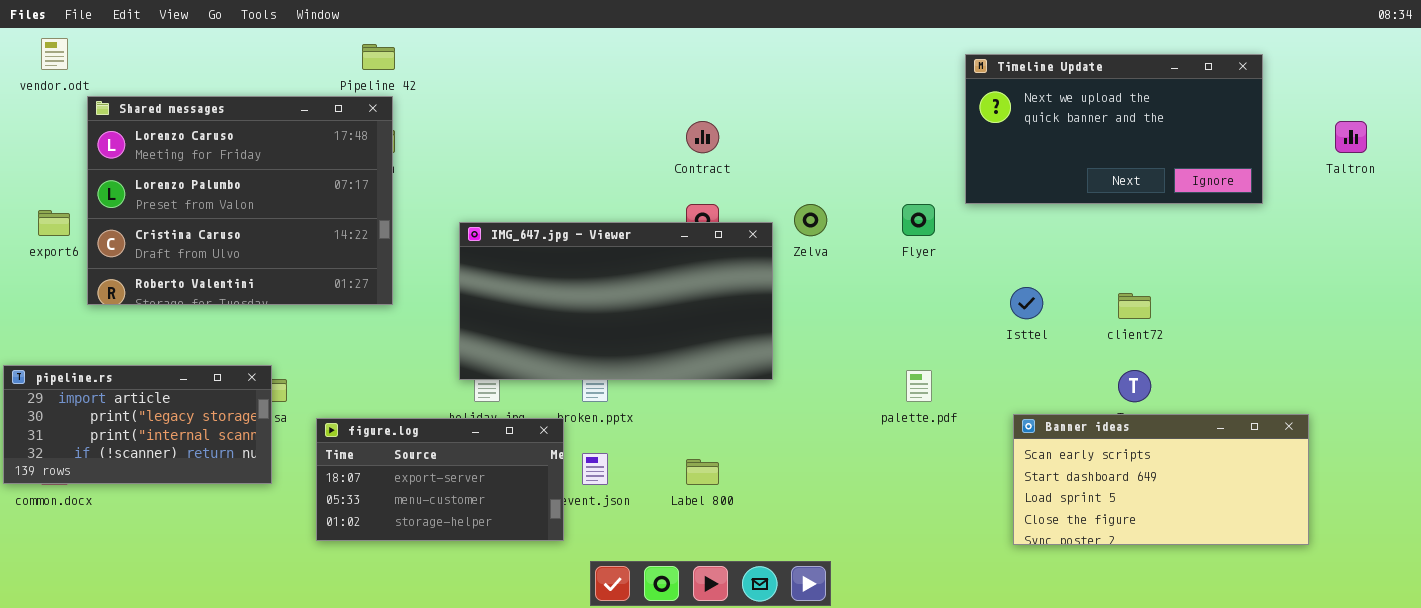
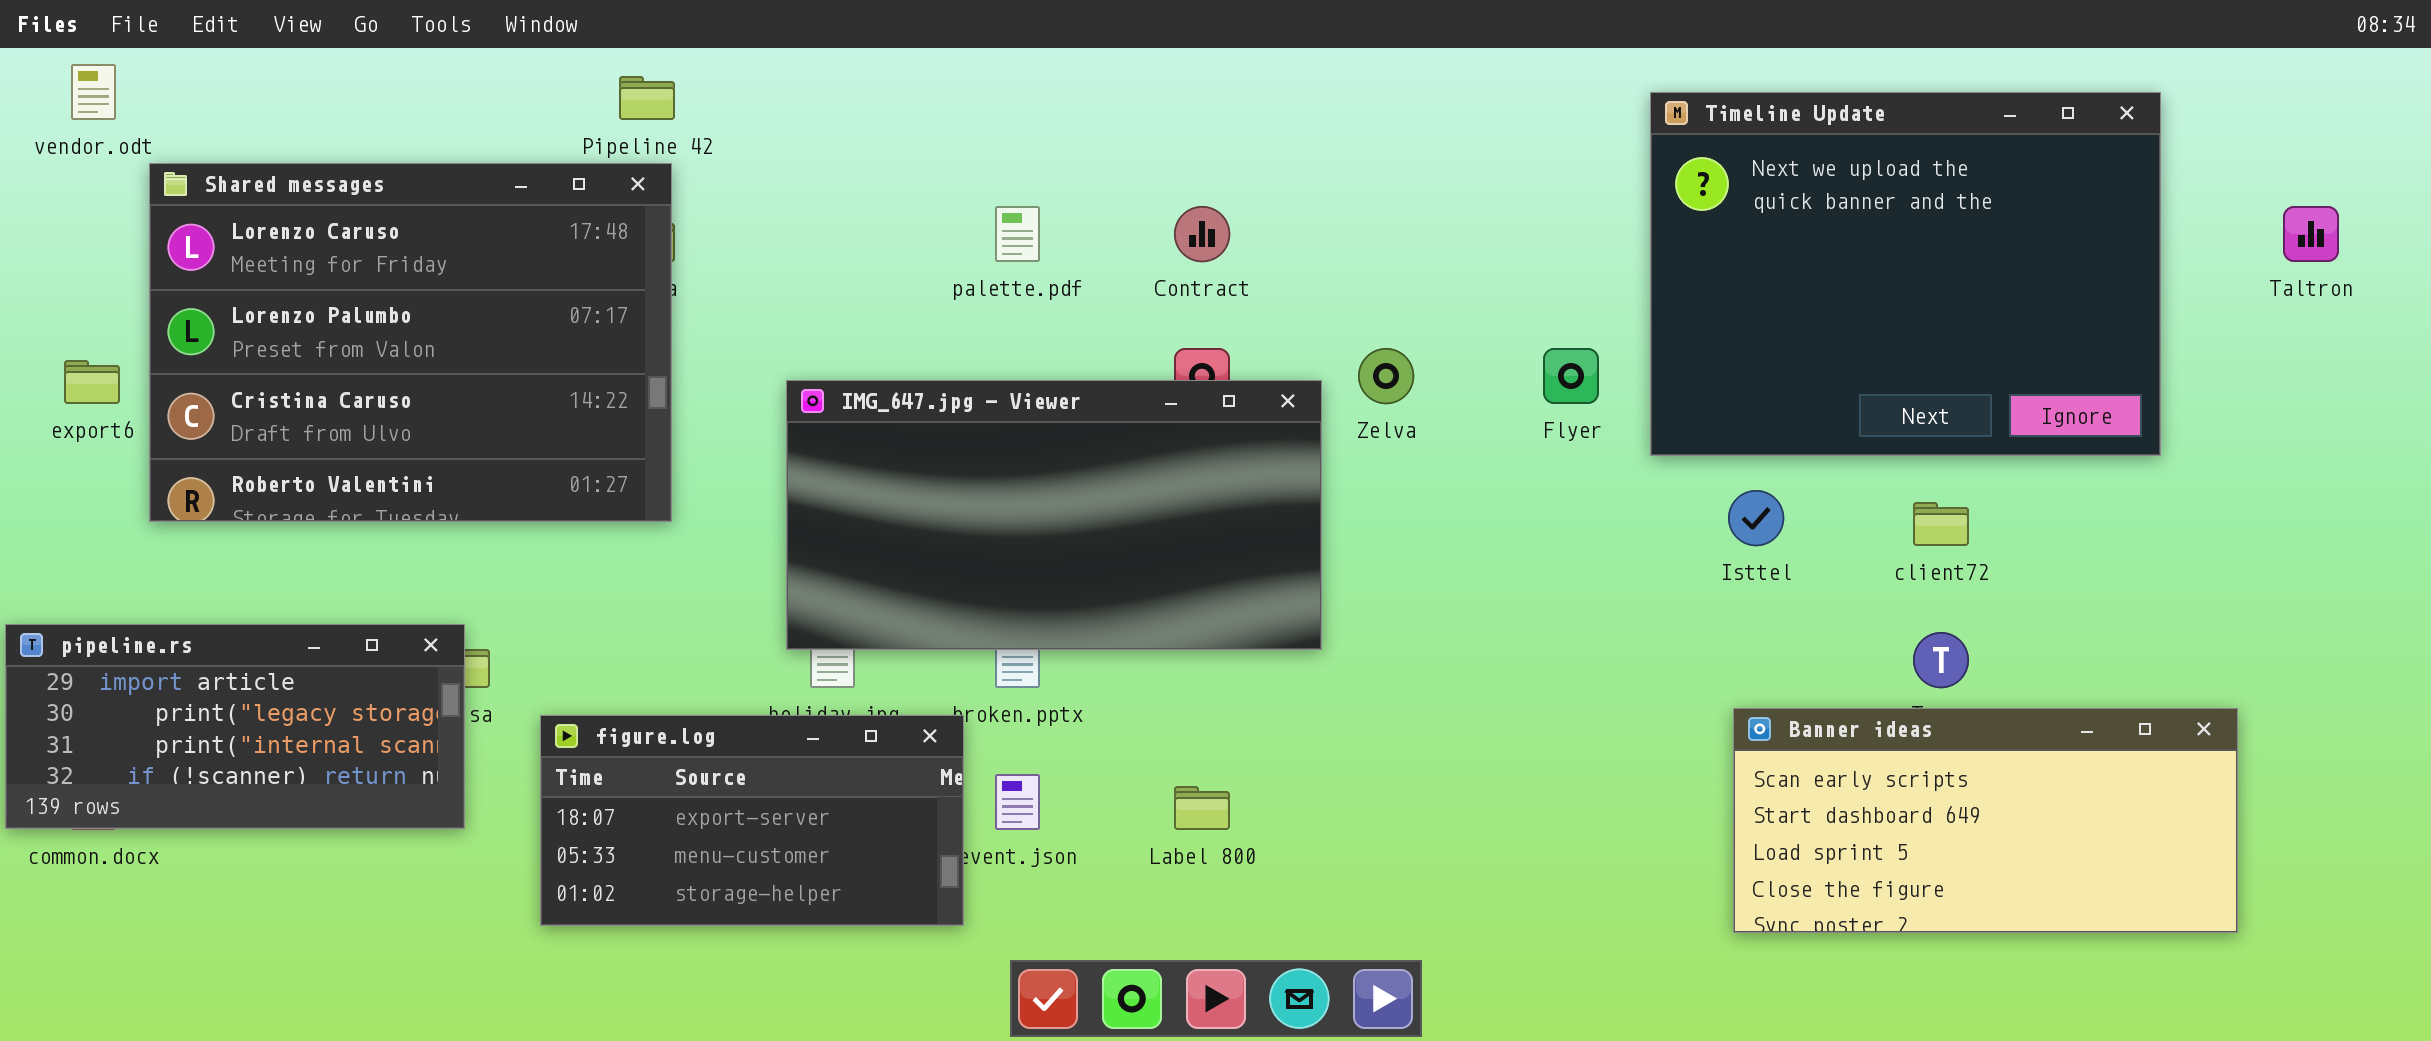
Timeline Update: [965,54,1263,204] -> [1650,92,2161,456], resized
palette.pdf: [906,370,932,402] -> [995,206,1040,262], moved

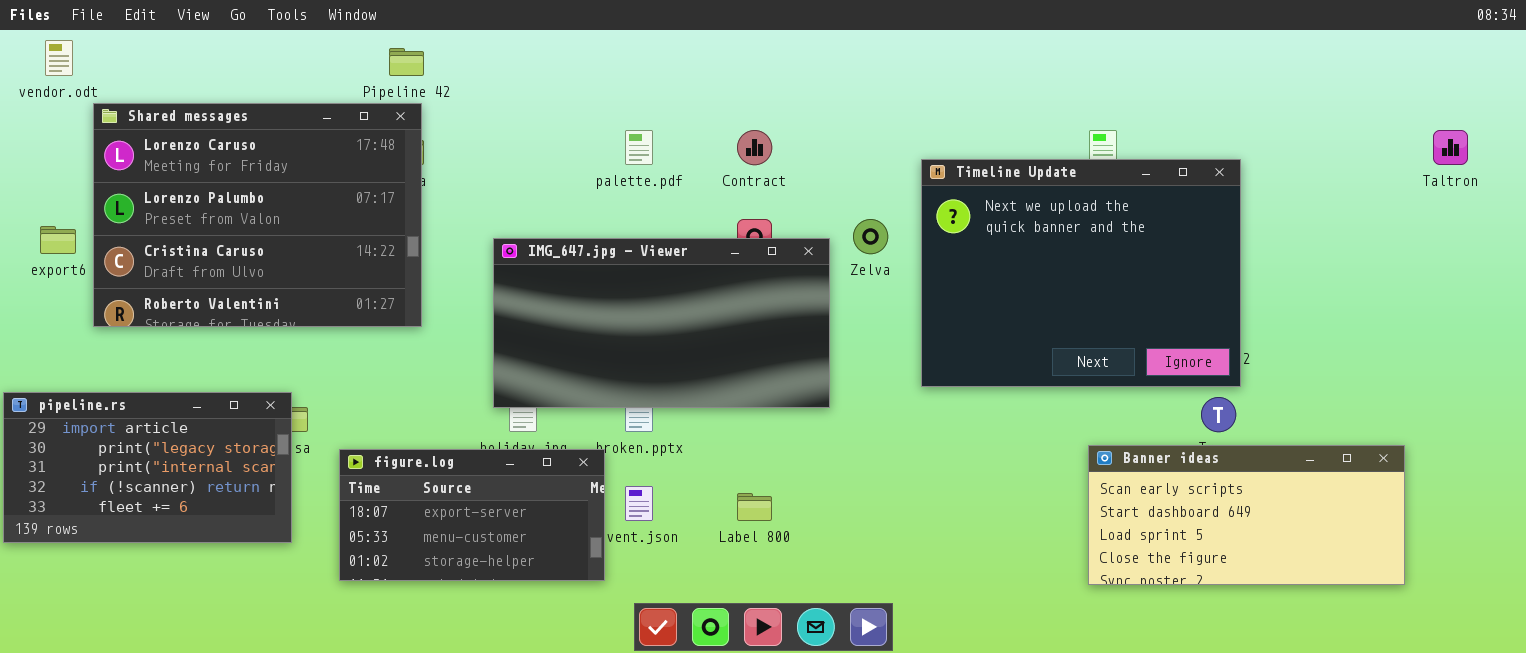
Timeline Update: [1650,92,2161,456] -> [921,159,1241,387], moved
pipeline.rs: [5,624,465,829] -> [3,392,292,543], resized

